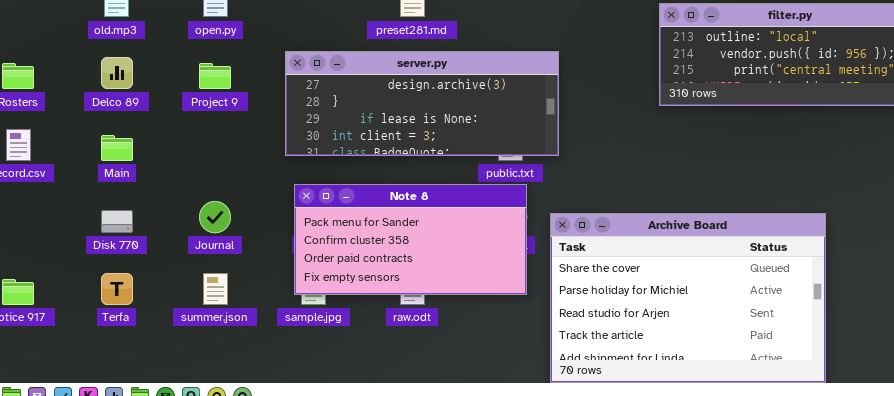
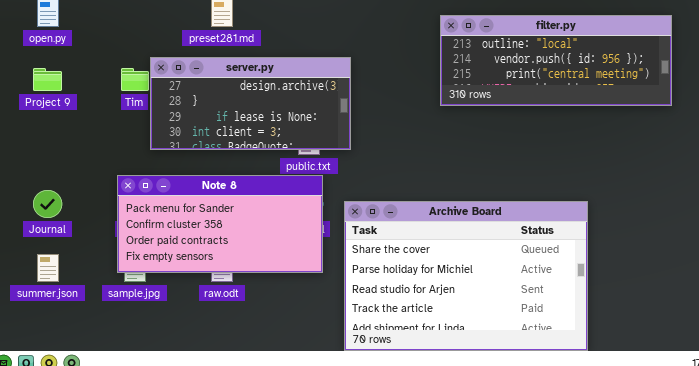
server.py: [285,51,559,156] -> [150,57,351,150], resized

